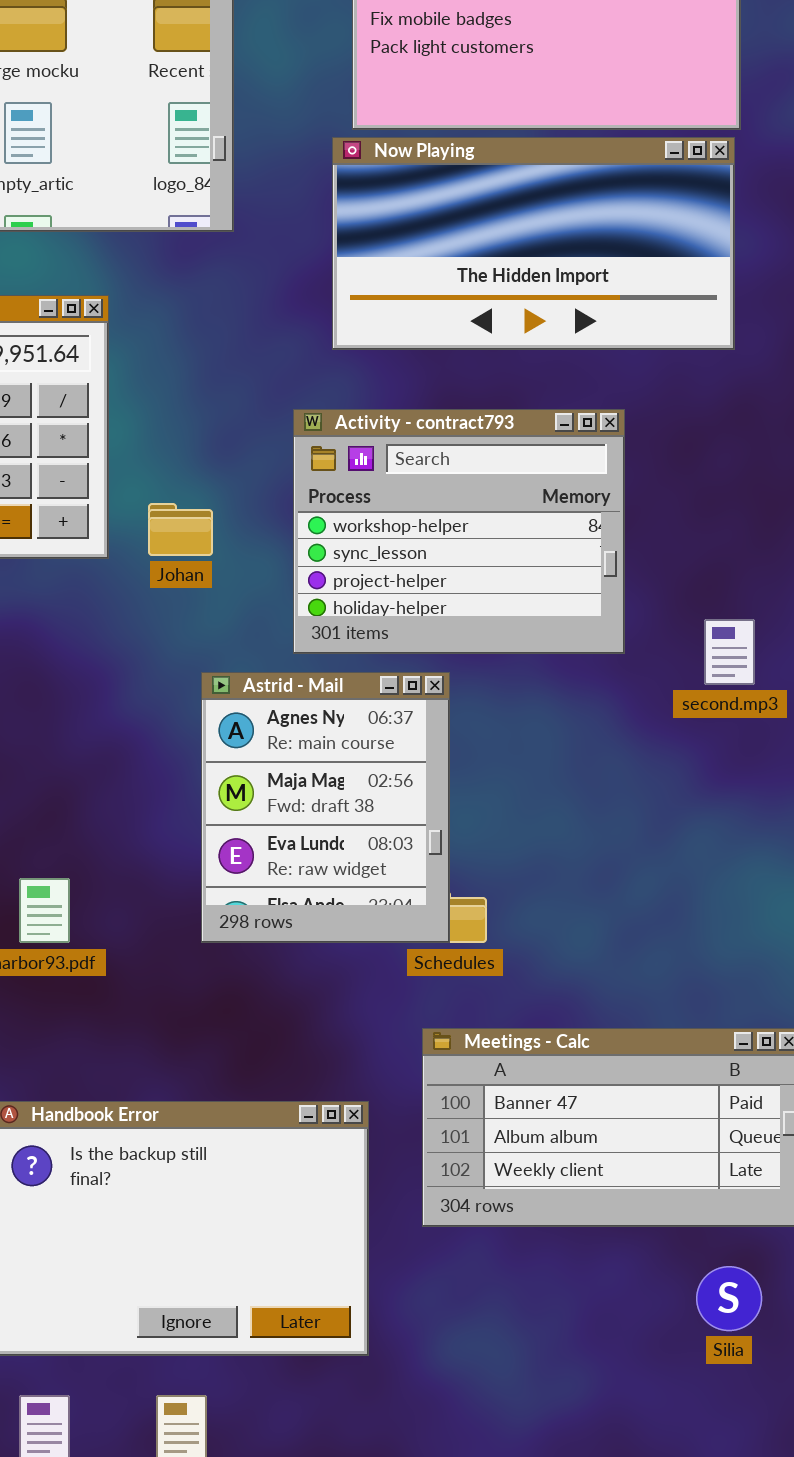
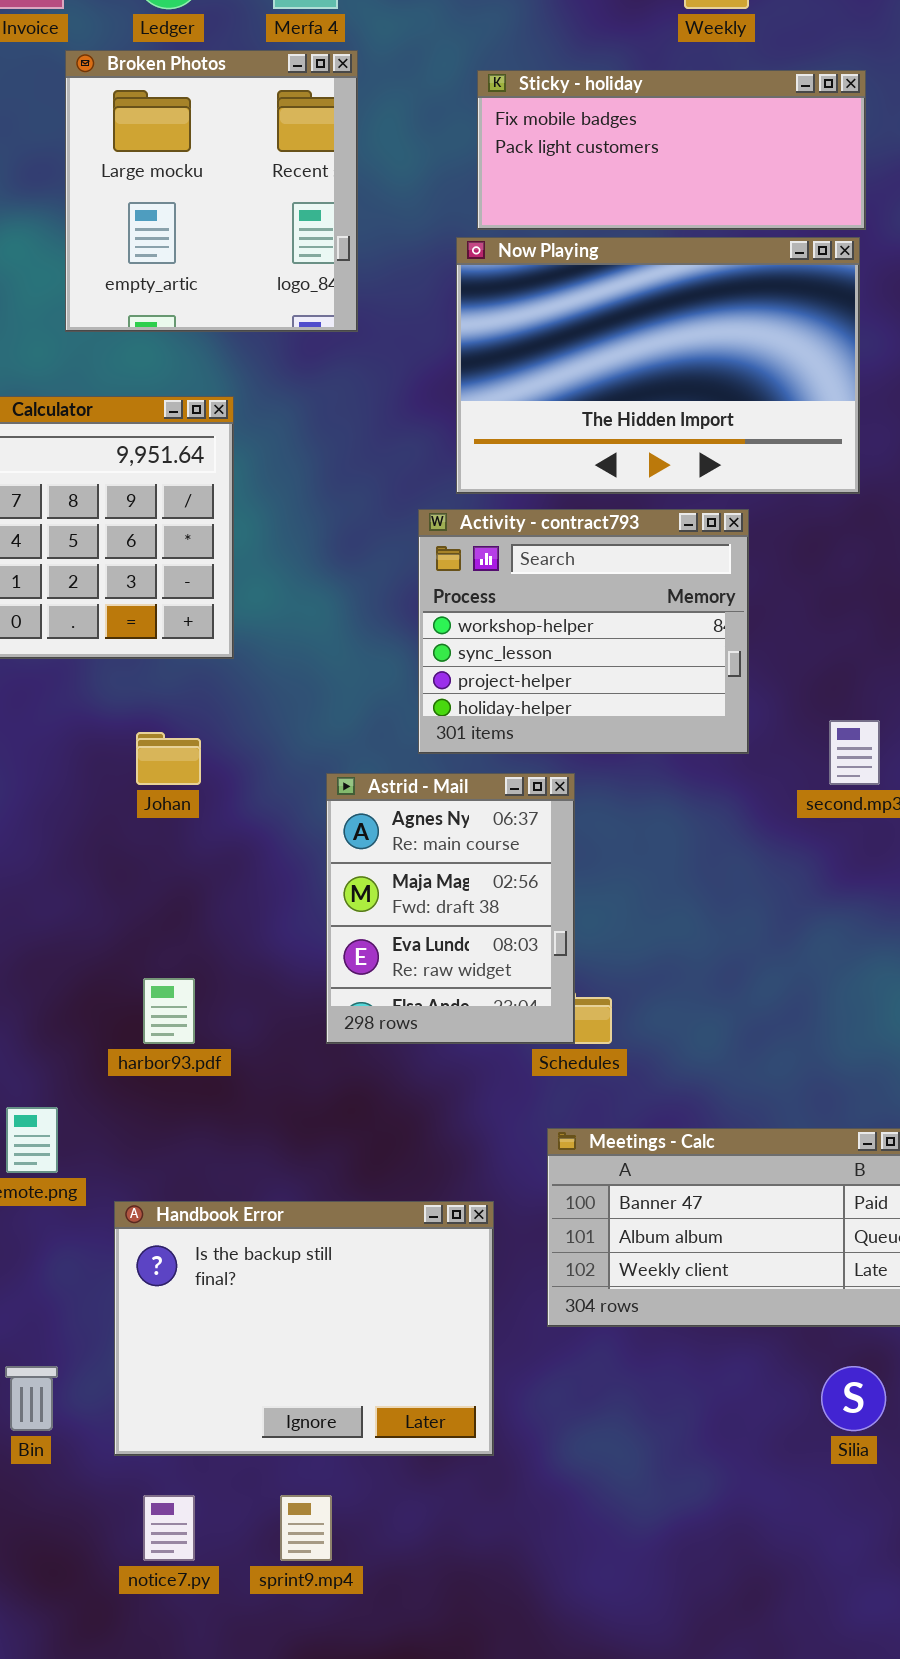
Now Playing: [332,137,735,350] -> [456,237,860,494], resized
Johan: [148,503,213,556] -> [136,732,201,785], moved

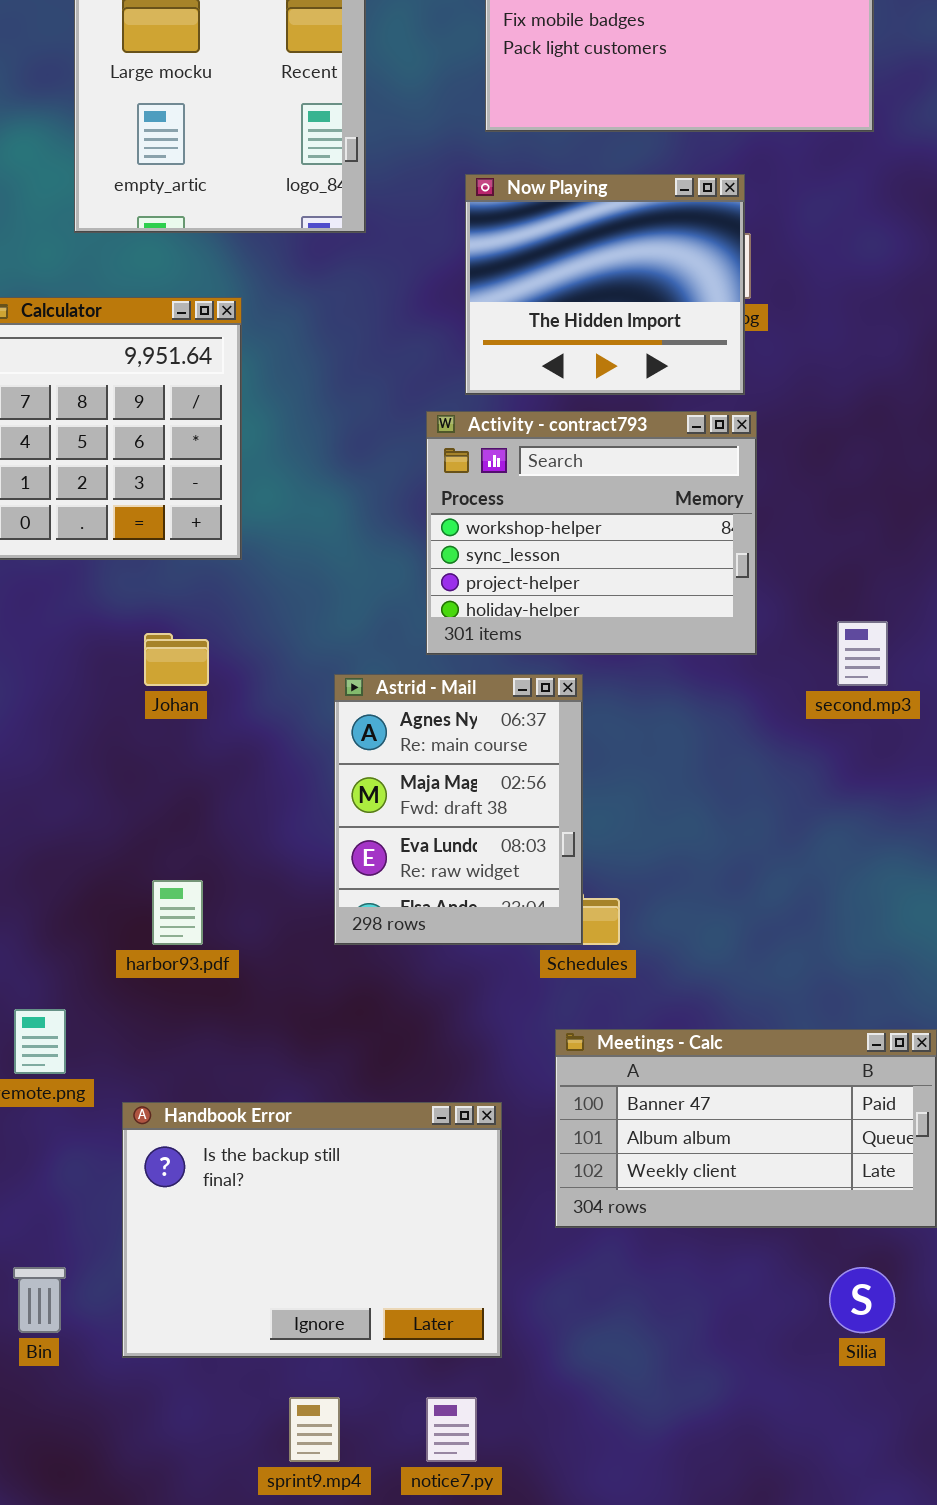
Now Playing: [456,237,860,494] -> [465,174,745,395], resized
notice7.py: [143,1495,195,1561] -> [426,1397,477,1462], moved

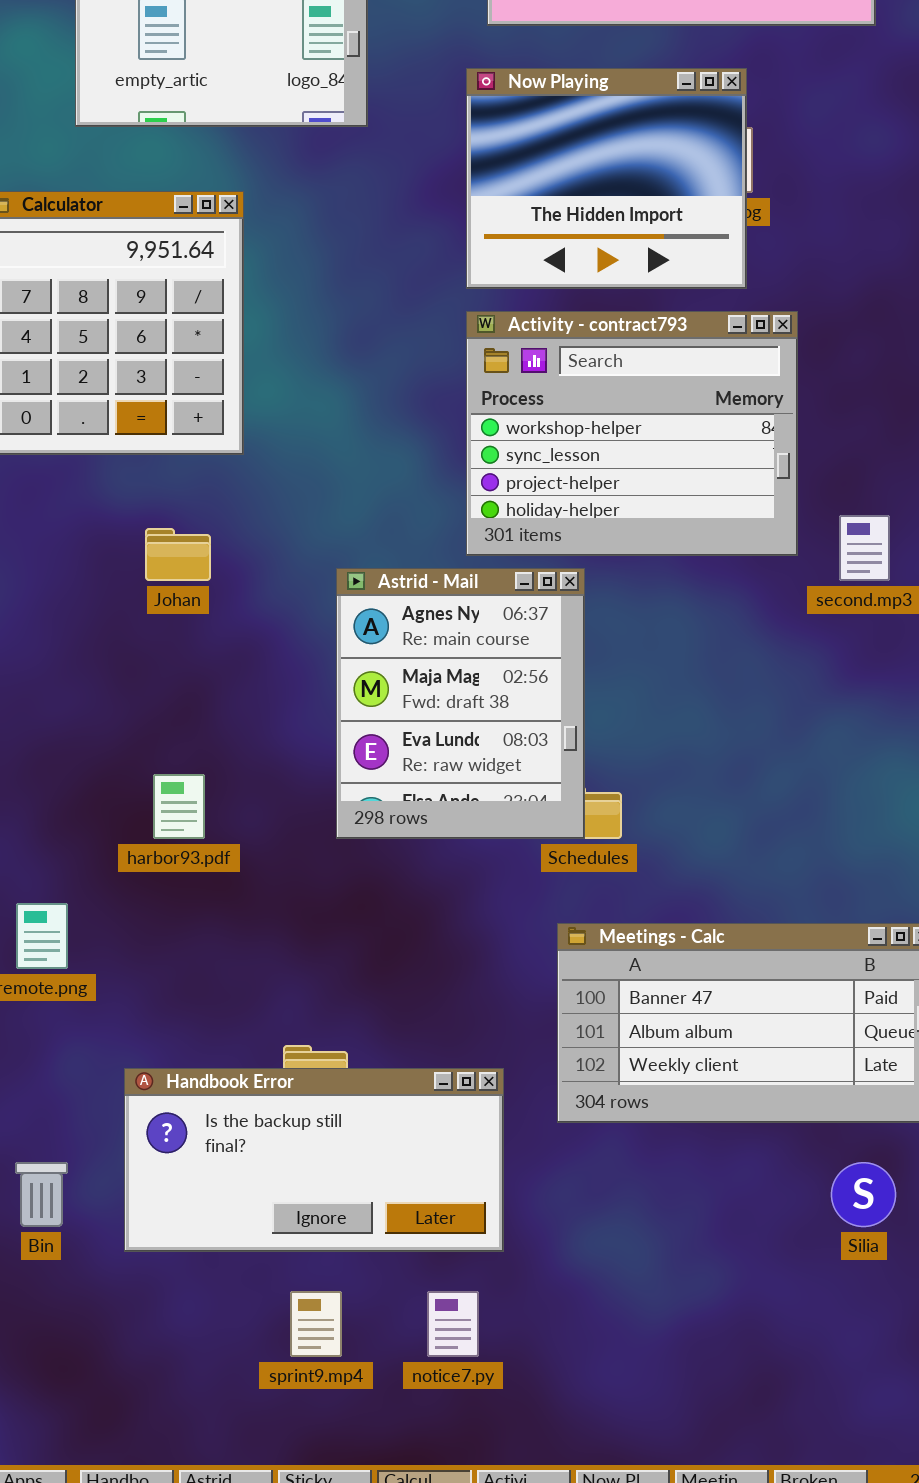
Activity - contract793: [426,411,757,655] -> [466,311,798,556], moved
Handbook Error: [122,1102,502,1358] -> [124,1068,504,1252], resized

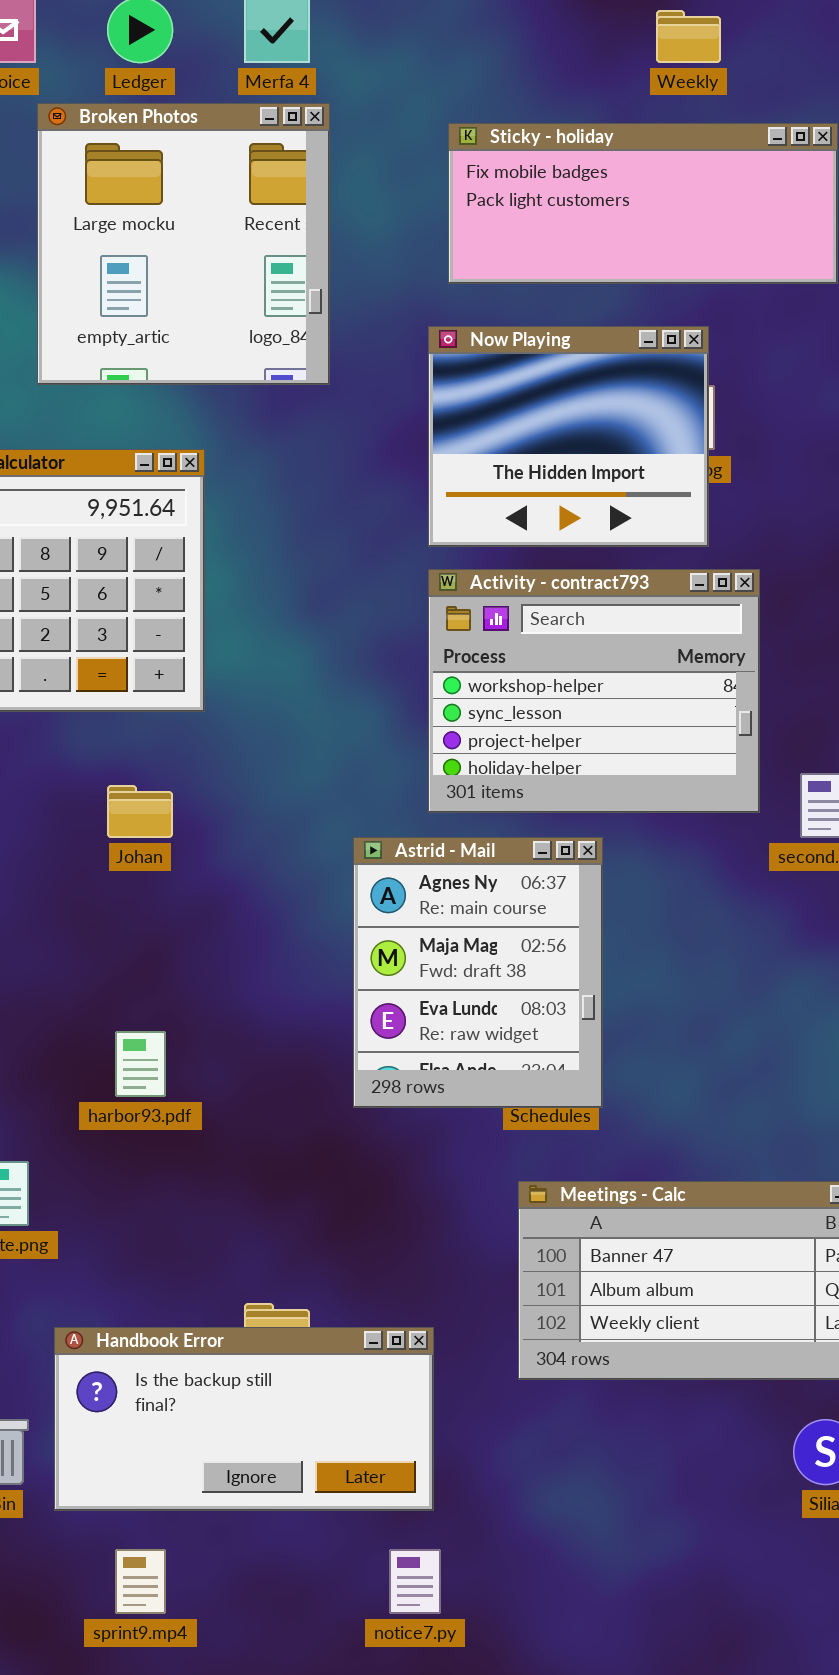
Astrid - Mail: [336,568,585,839] -> [353,837,603,1108], moved
Handbook Error: [124,1068,504,1252] -> [54,1327,434,1511], moved
sprint9.mp4: [290,1291,342,1357] -> [115,1549,166,1614], moved

